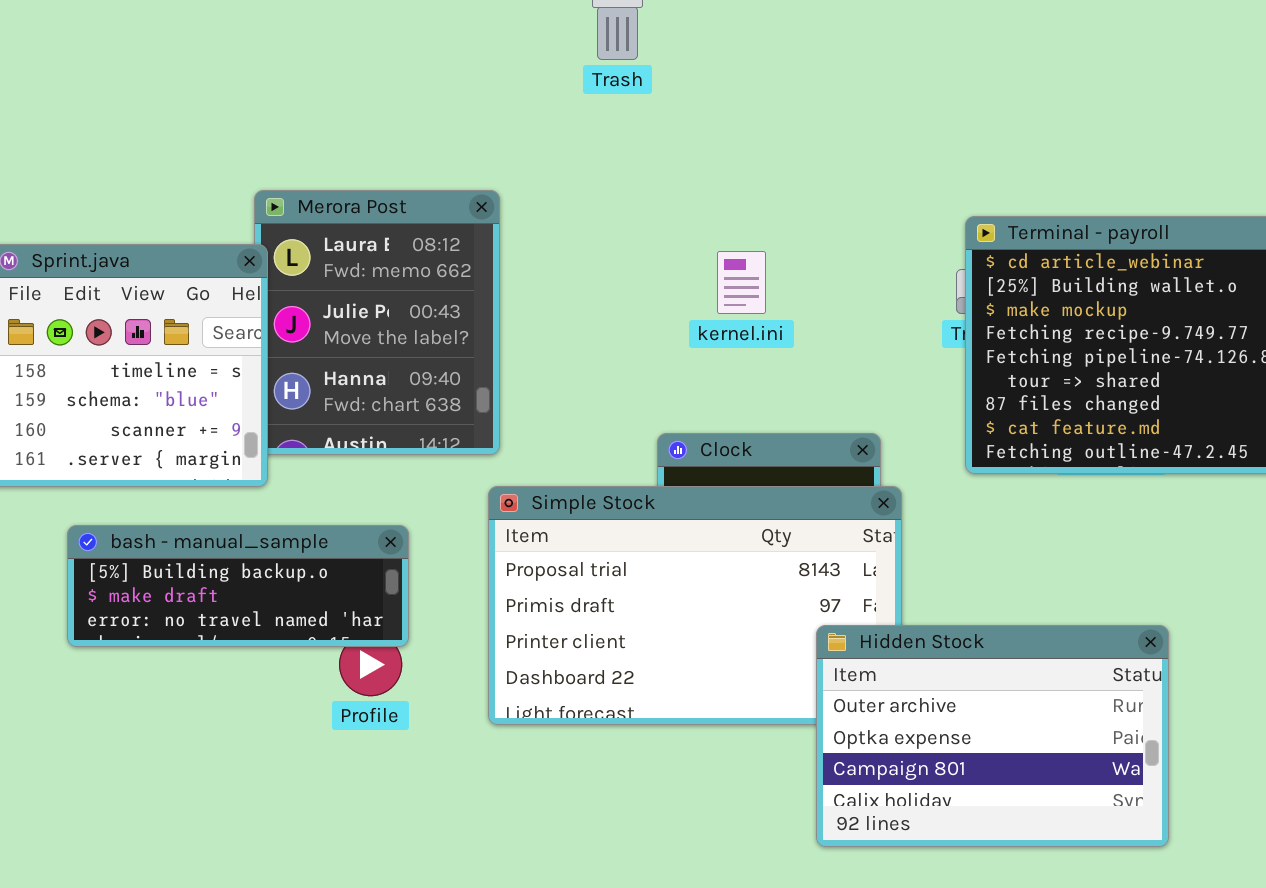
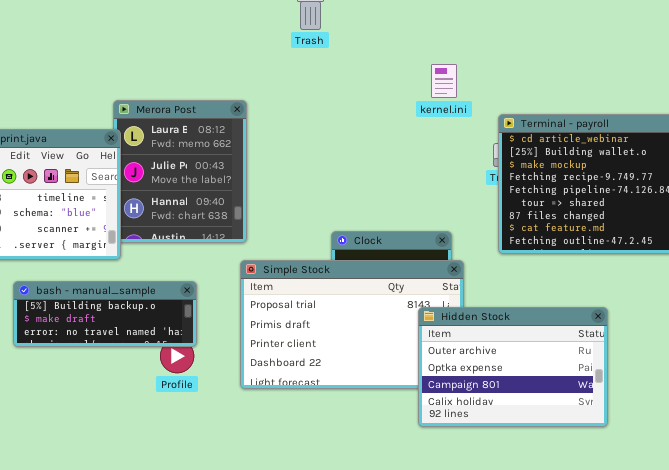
kernel.ini: [717,251,766,314] -> [431,64,457,98], moved
Hidden Stock: [816,625,1169,847] -> [418,307,608,427], moved

